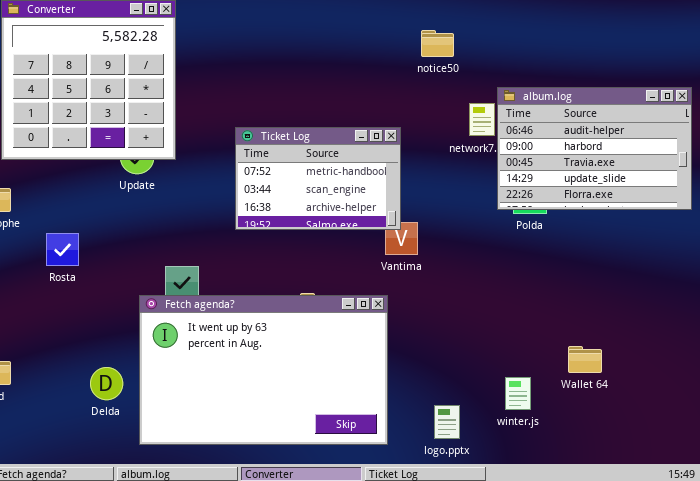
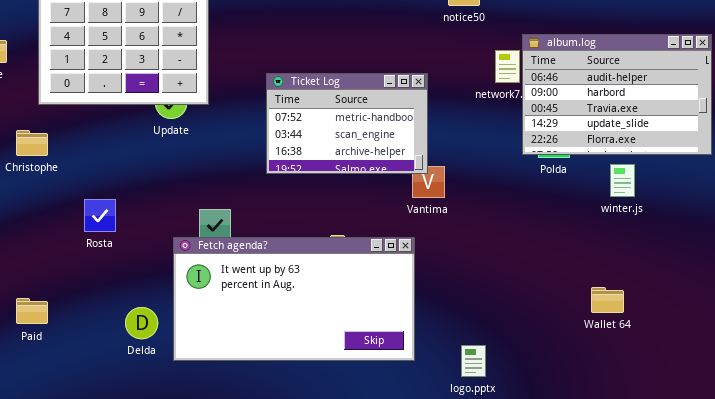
Rosta: [46,233,79,266] -> [84,199,116,232], moved
Fetch agenda?: [139,295,388,445] -> [173,237,415,361], resized
winter.js: [505,377,531,410] -> [610,164,635,197], moved

